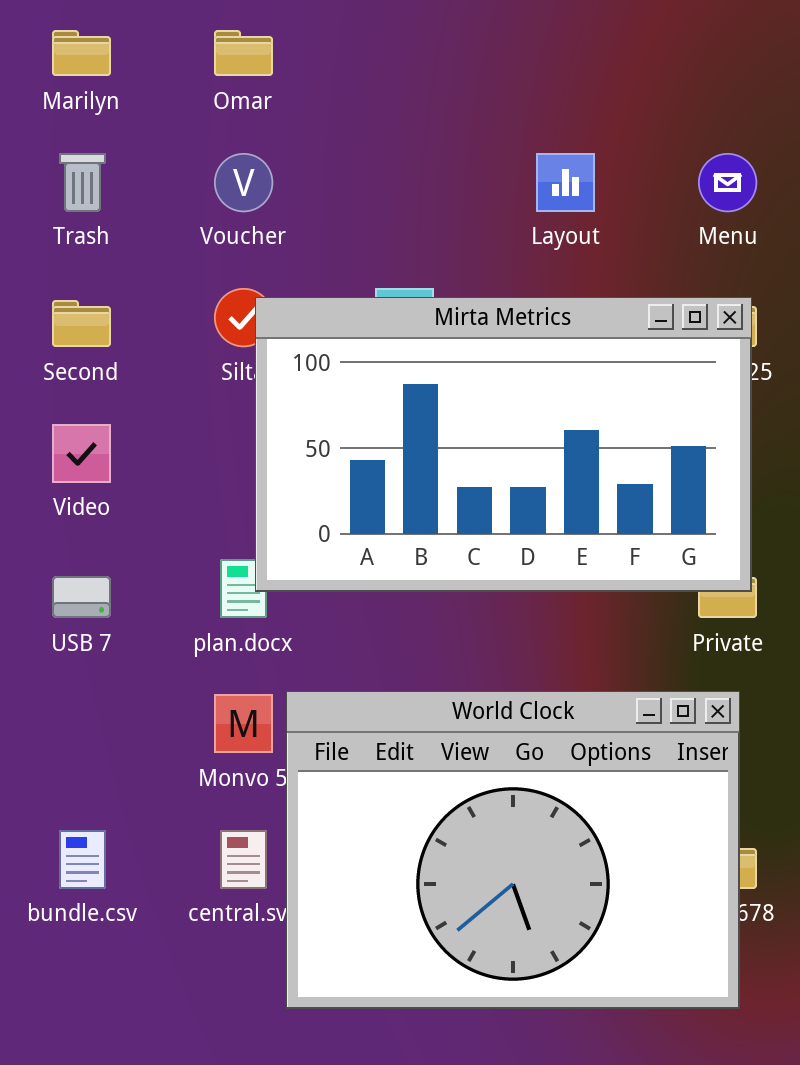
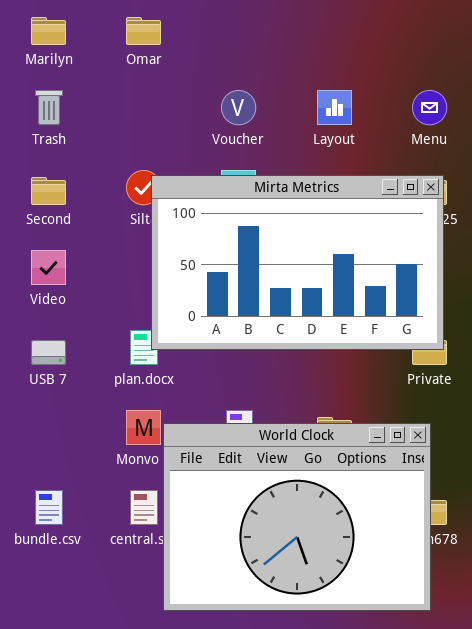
Voucher: [214,153,273,212] -> [221,90,256,125], moved
World Clock: [286,691,740,1009] -> [163,423,431,611], moved

